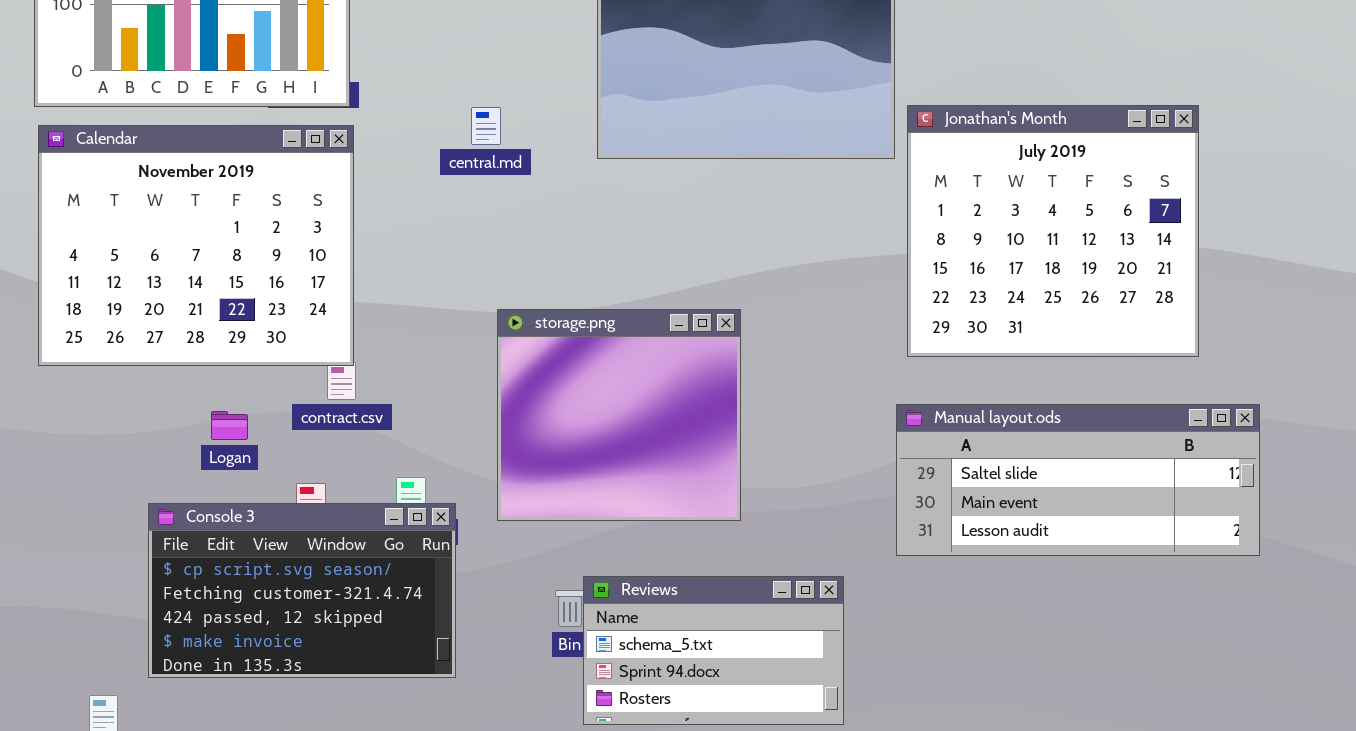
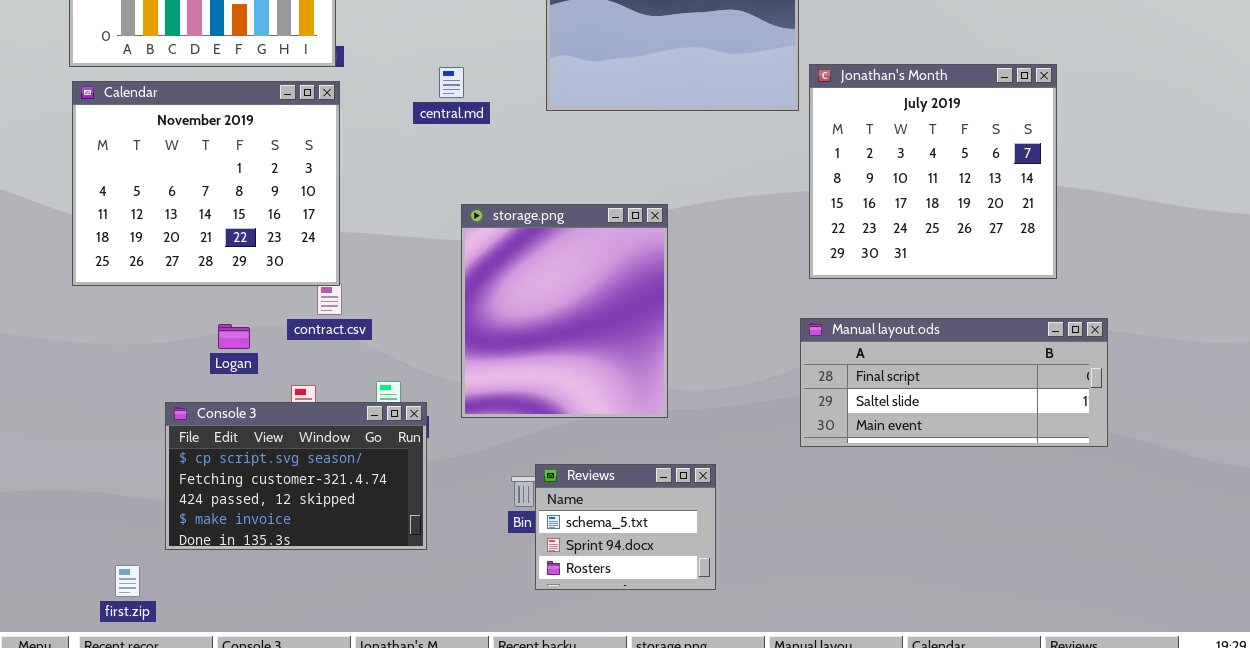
storage.png: [497,309,741,521] -> [461,204,668,418], resized
Manual layout.ods: [896,404,1260,556] -> [800,318,1108,447], scrolled up 1 row
Reviews: [583,576,844,725] -> [535,464,716,590], resized

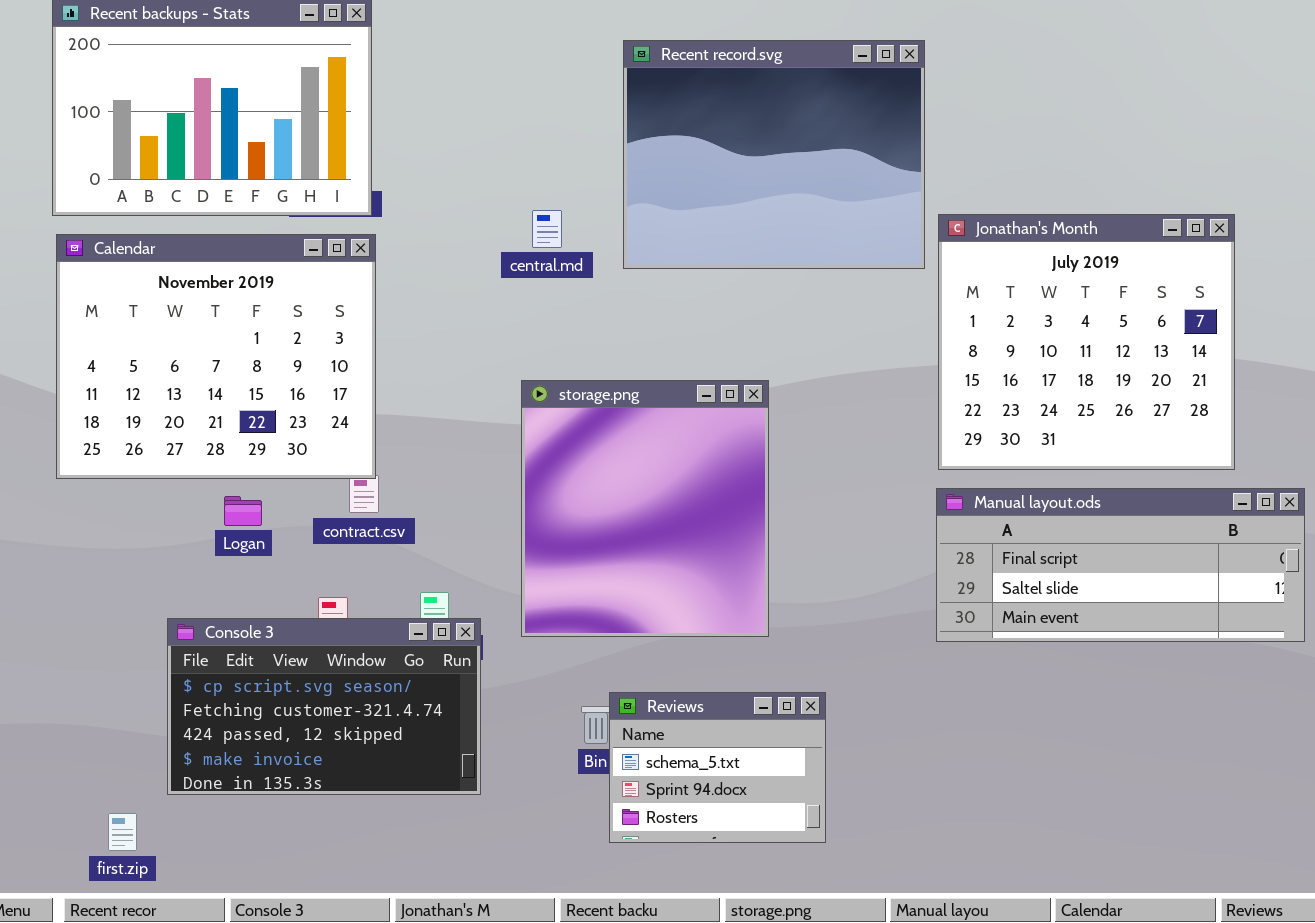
central.md: [439,67,464,98] -> [532,210,562,248], moved
Manual layout.ods: [800,318,1108,447] -> [936,488,1305,642], moved
Logan: [218,324,250,349] -> [224,496,262,526], moved

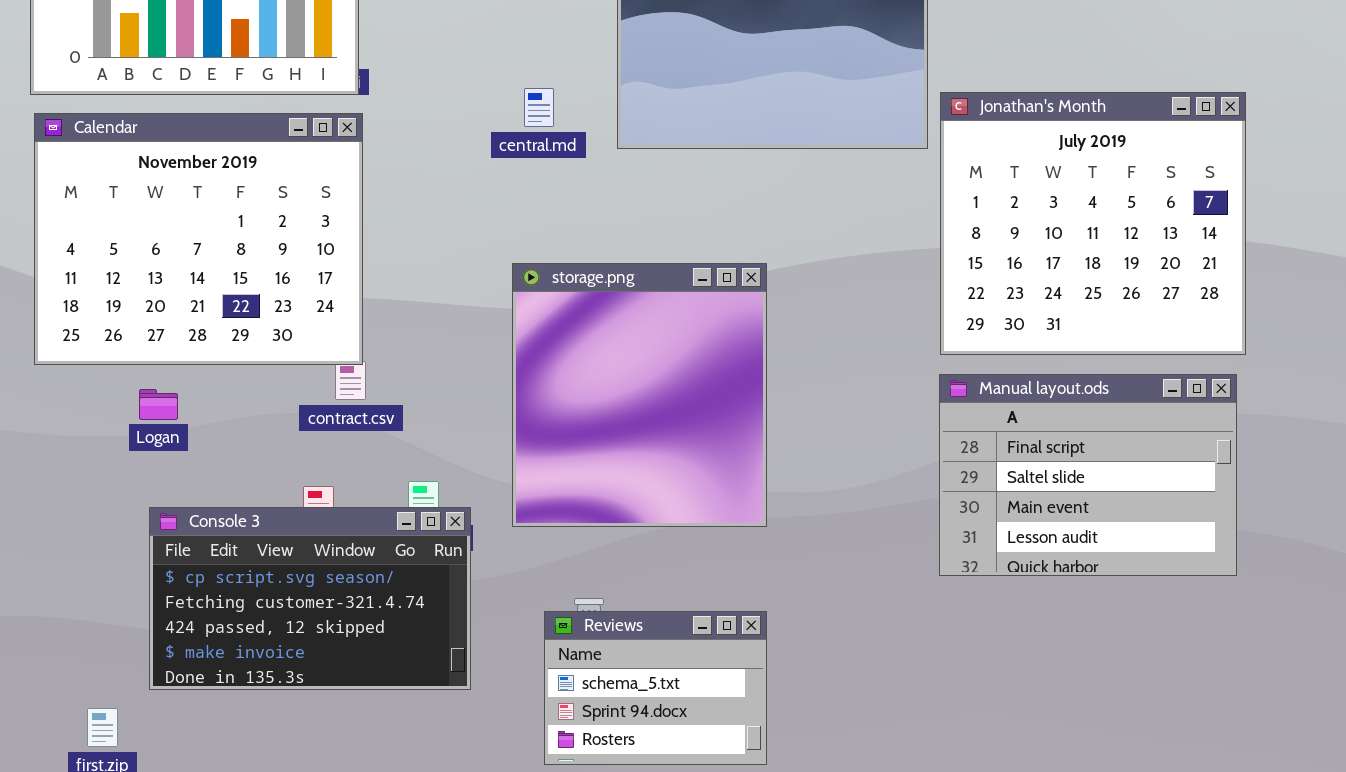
Manual layout.ods: [936,488,1305,642] -> [939,374,1237,576], resized
Logan: [224,496,262,526] -> [139,389,178,420], moved
Reviews: [609,692,826,843] -> [544,611,767,765], moved

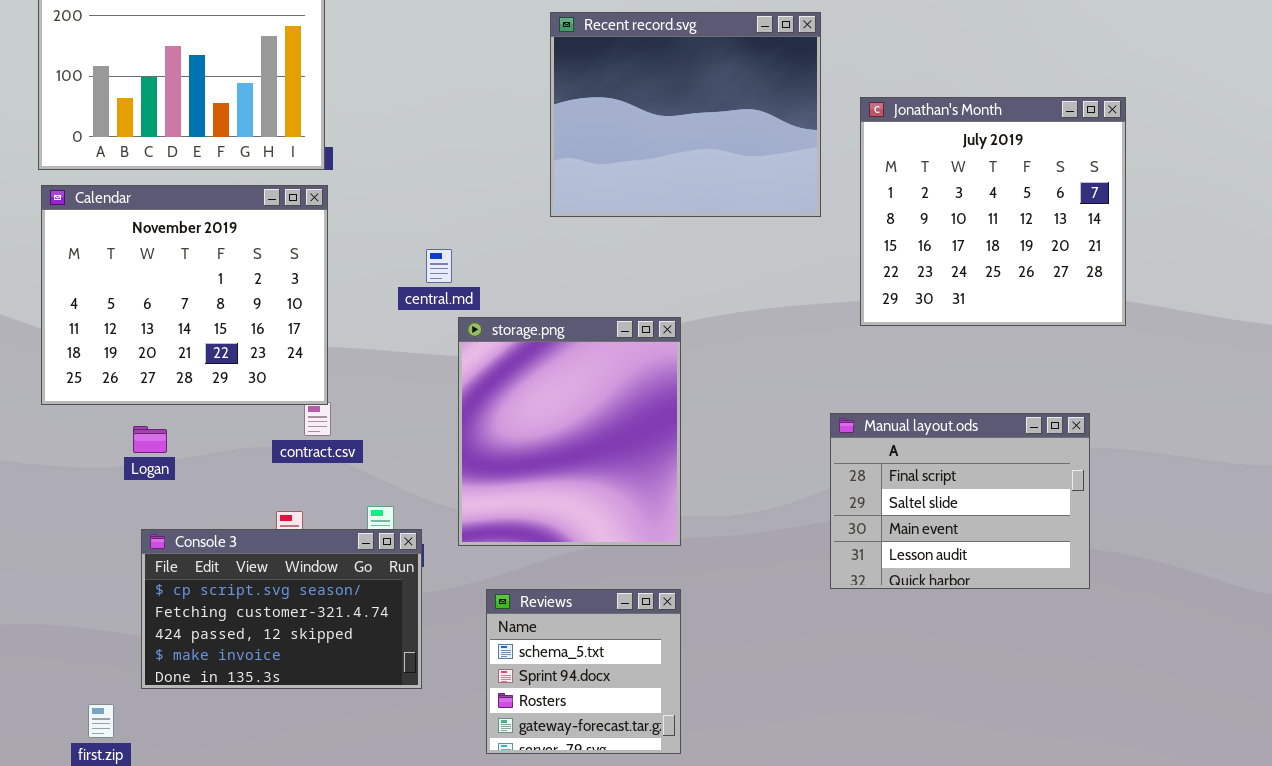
central.md: [524,88,554,127] -> [426,249,452,283], moved
Jonathan's Month: [940,92,1246,355] -> [860,97,1126,326], moved
Reviews: [544,611,767,765] -> [486,589,681,754], resized

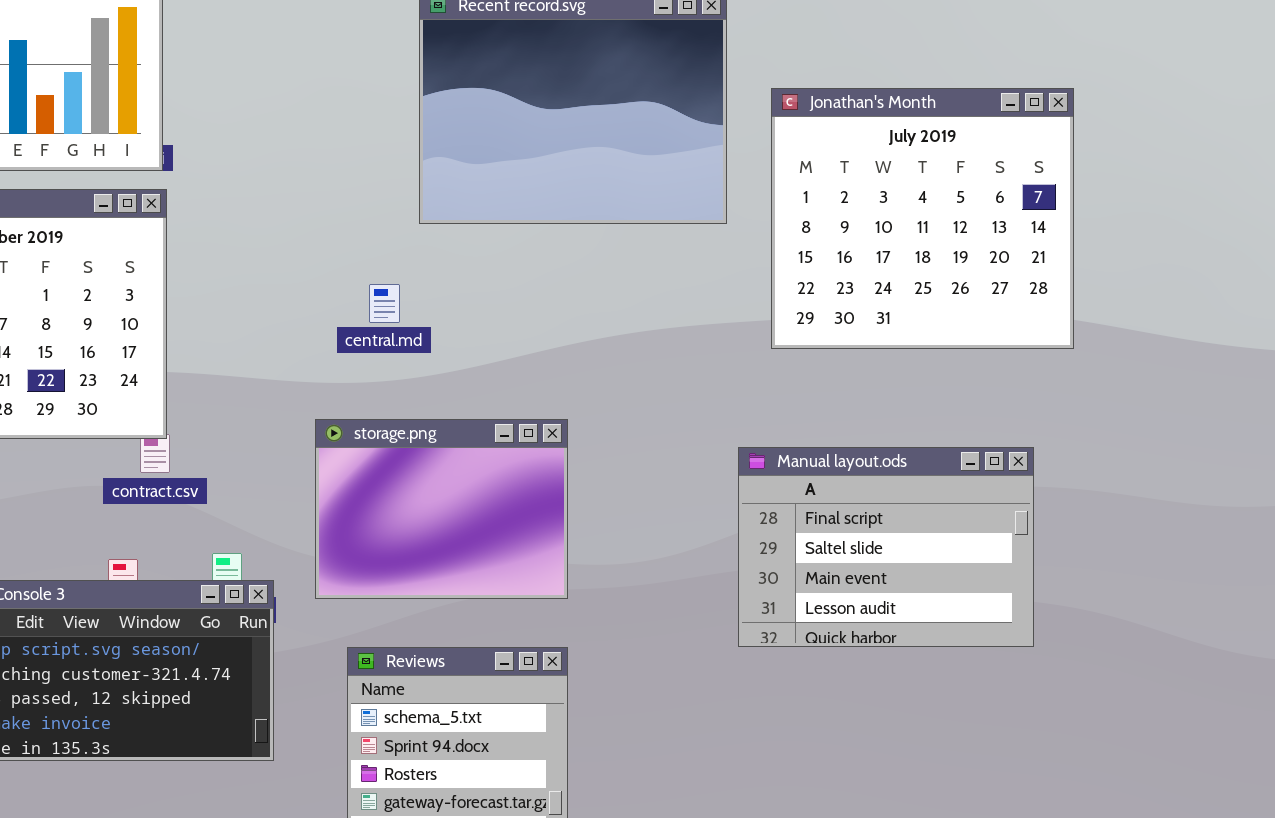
central.md: [426,249,452,283] -> [369,284,400,323], moved
storage.png: [458,317,681,546] -> [315,419,568,599], resized

